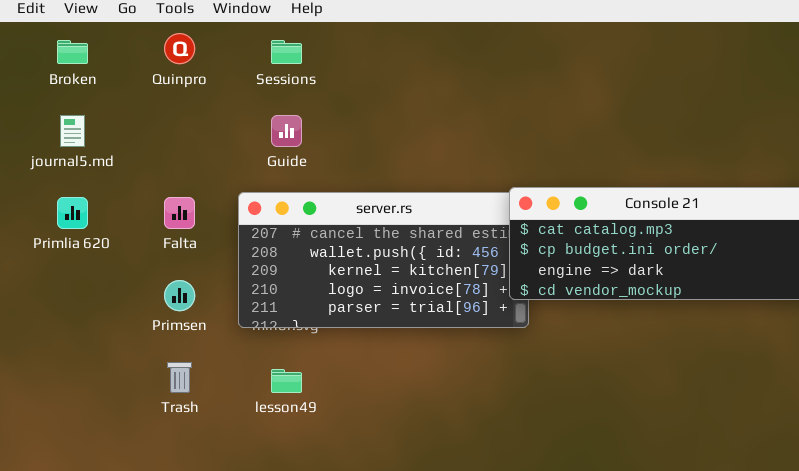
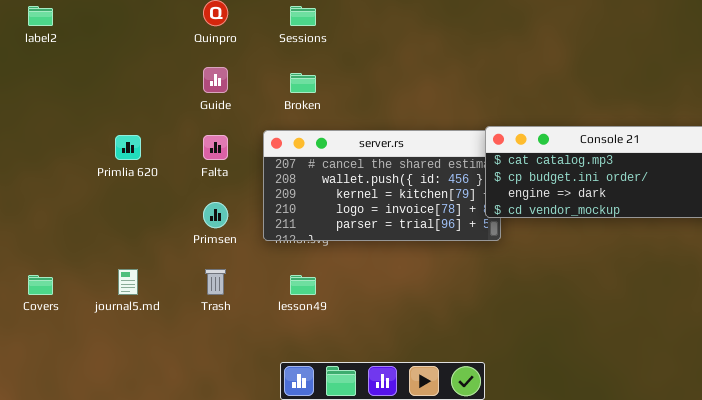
Broken: [57,40,88,64] -> [290,73,316,93], moved
journal5.md: [60,115,85,147] -> [118,269,138,295], moved
Guide: [271,115,302,147] -> [203,67,228,93], moved

